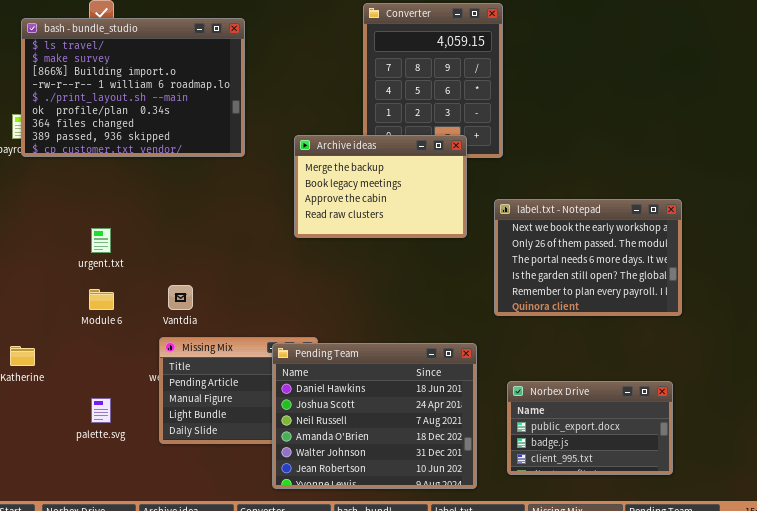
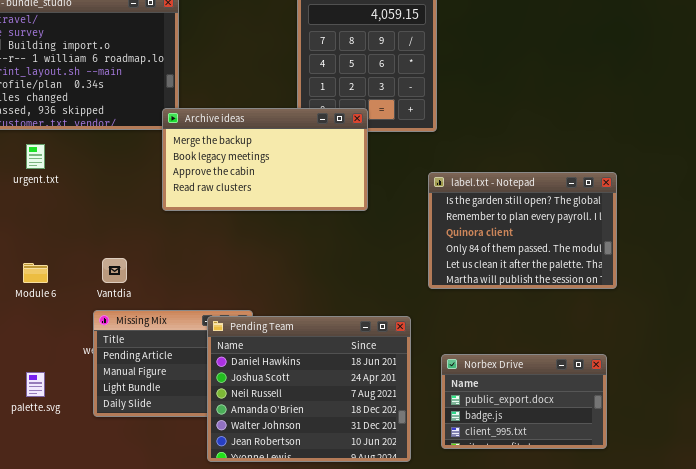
Archive ideas: [294,135,467,238] -> [162,108,368,211], moved, resized
label.txt - Notepad: [494,199,682,316] -> [428,172,617,289], scrolled down 3 rows
urgent.txt: [91,228,111,253] -> [26,144,45,169], moved

